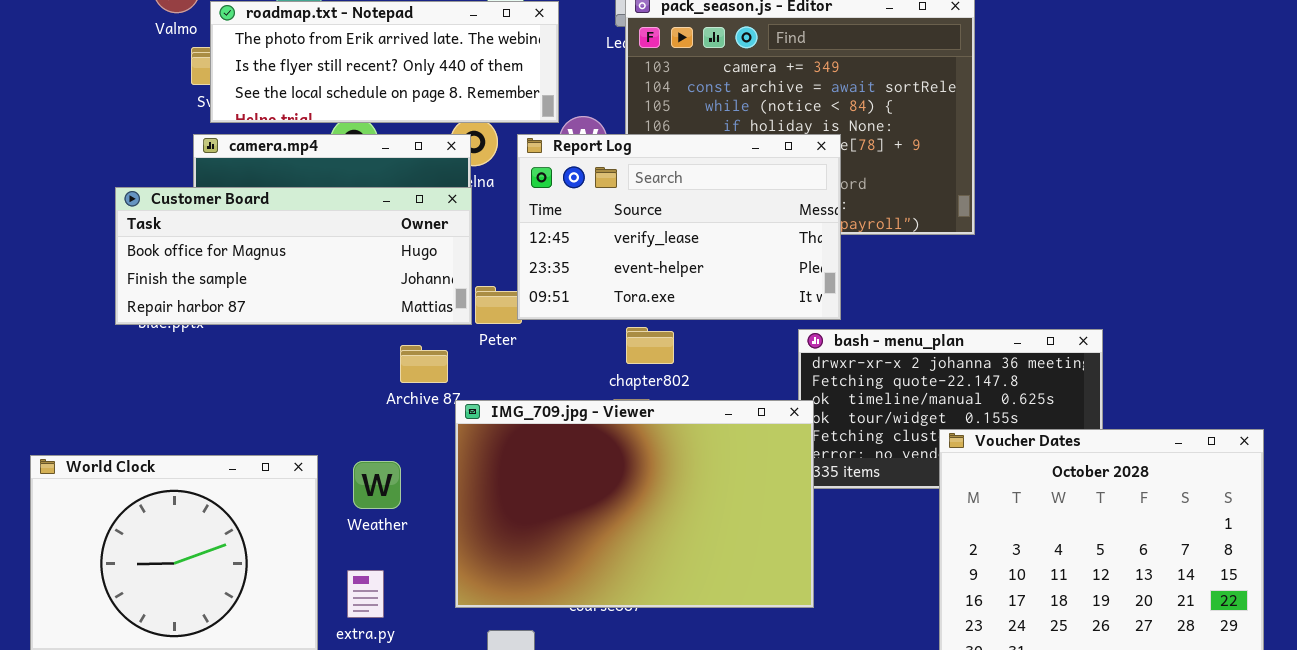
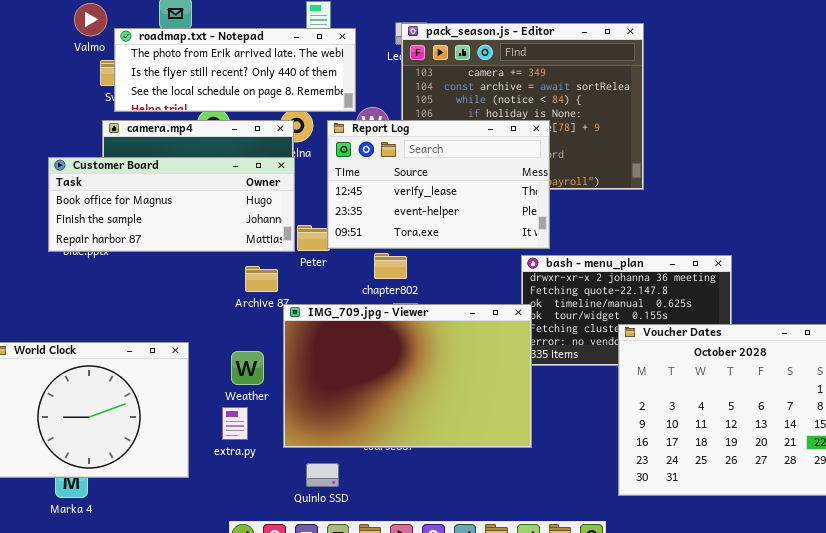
chapter802: [626,327,674,364] -> [374,253,407,279], moved
Weather: [353,461,401,509] -> [231,351,264,385], moved
extra.py: [347,570,384,618] -> [222,407,248,440], moved

